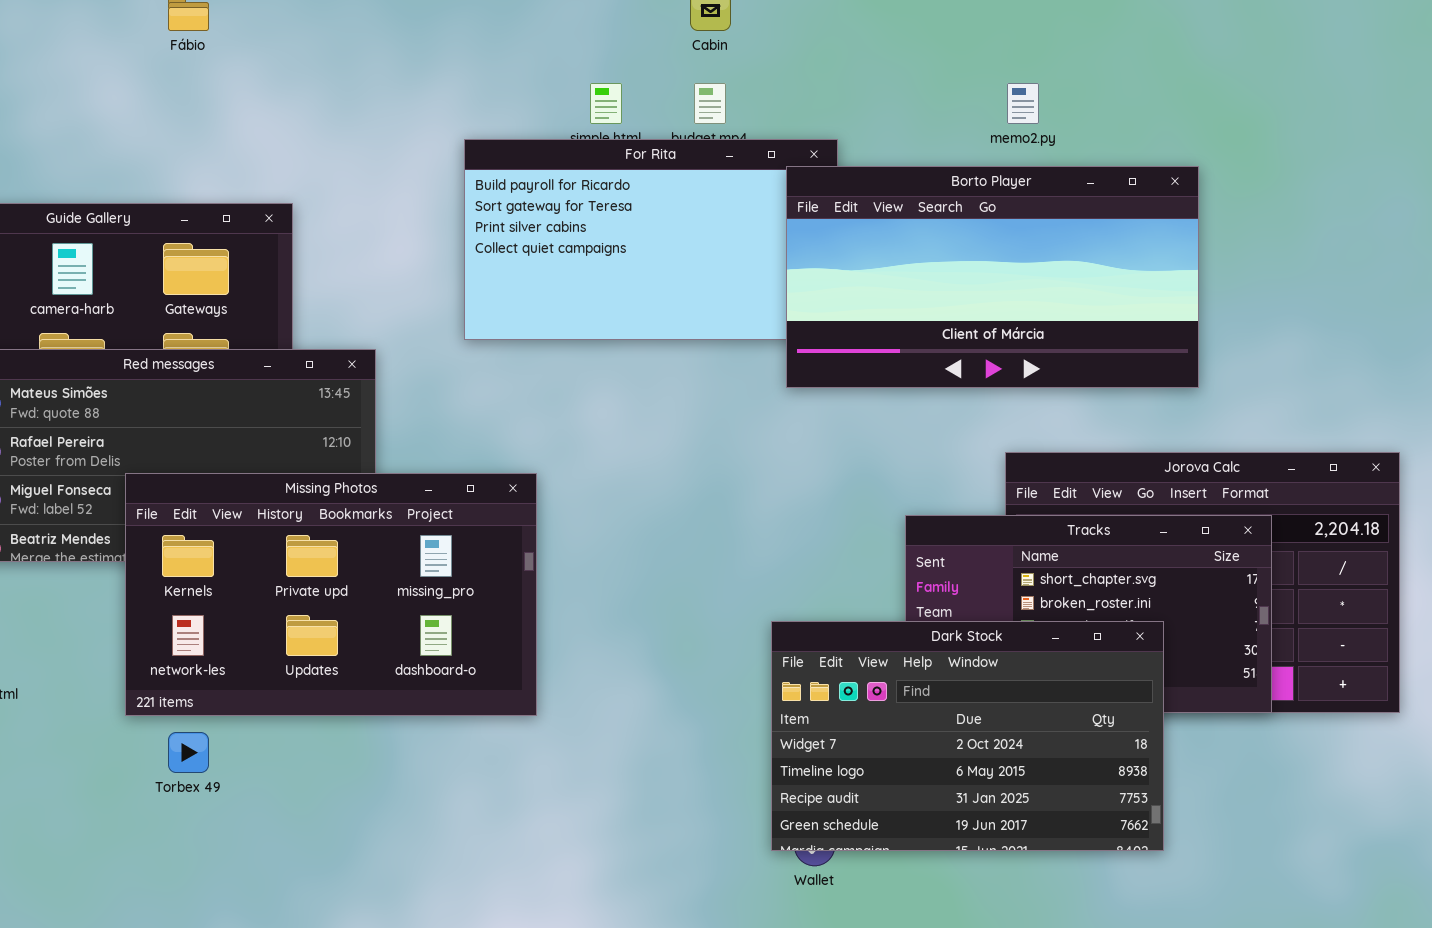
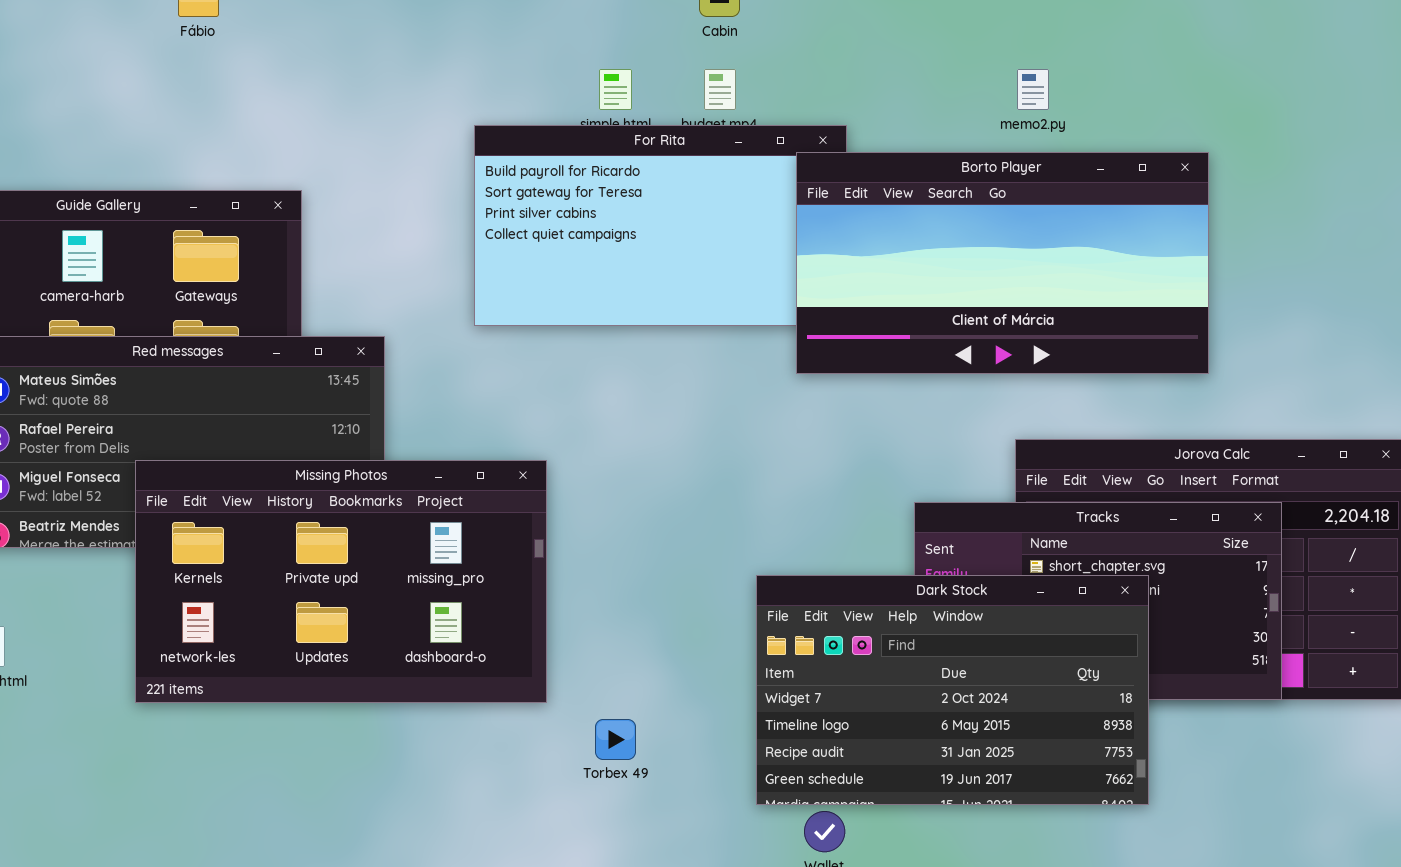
Dark Stock: [771,621,1164,851] -> [756,575,1149,805], moved
Torbex 49: [168,732,209,773] -> [595,719,636,760], moved

